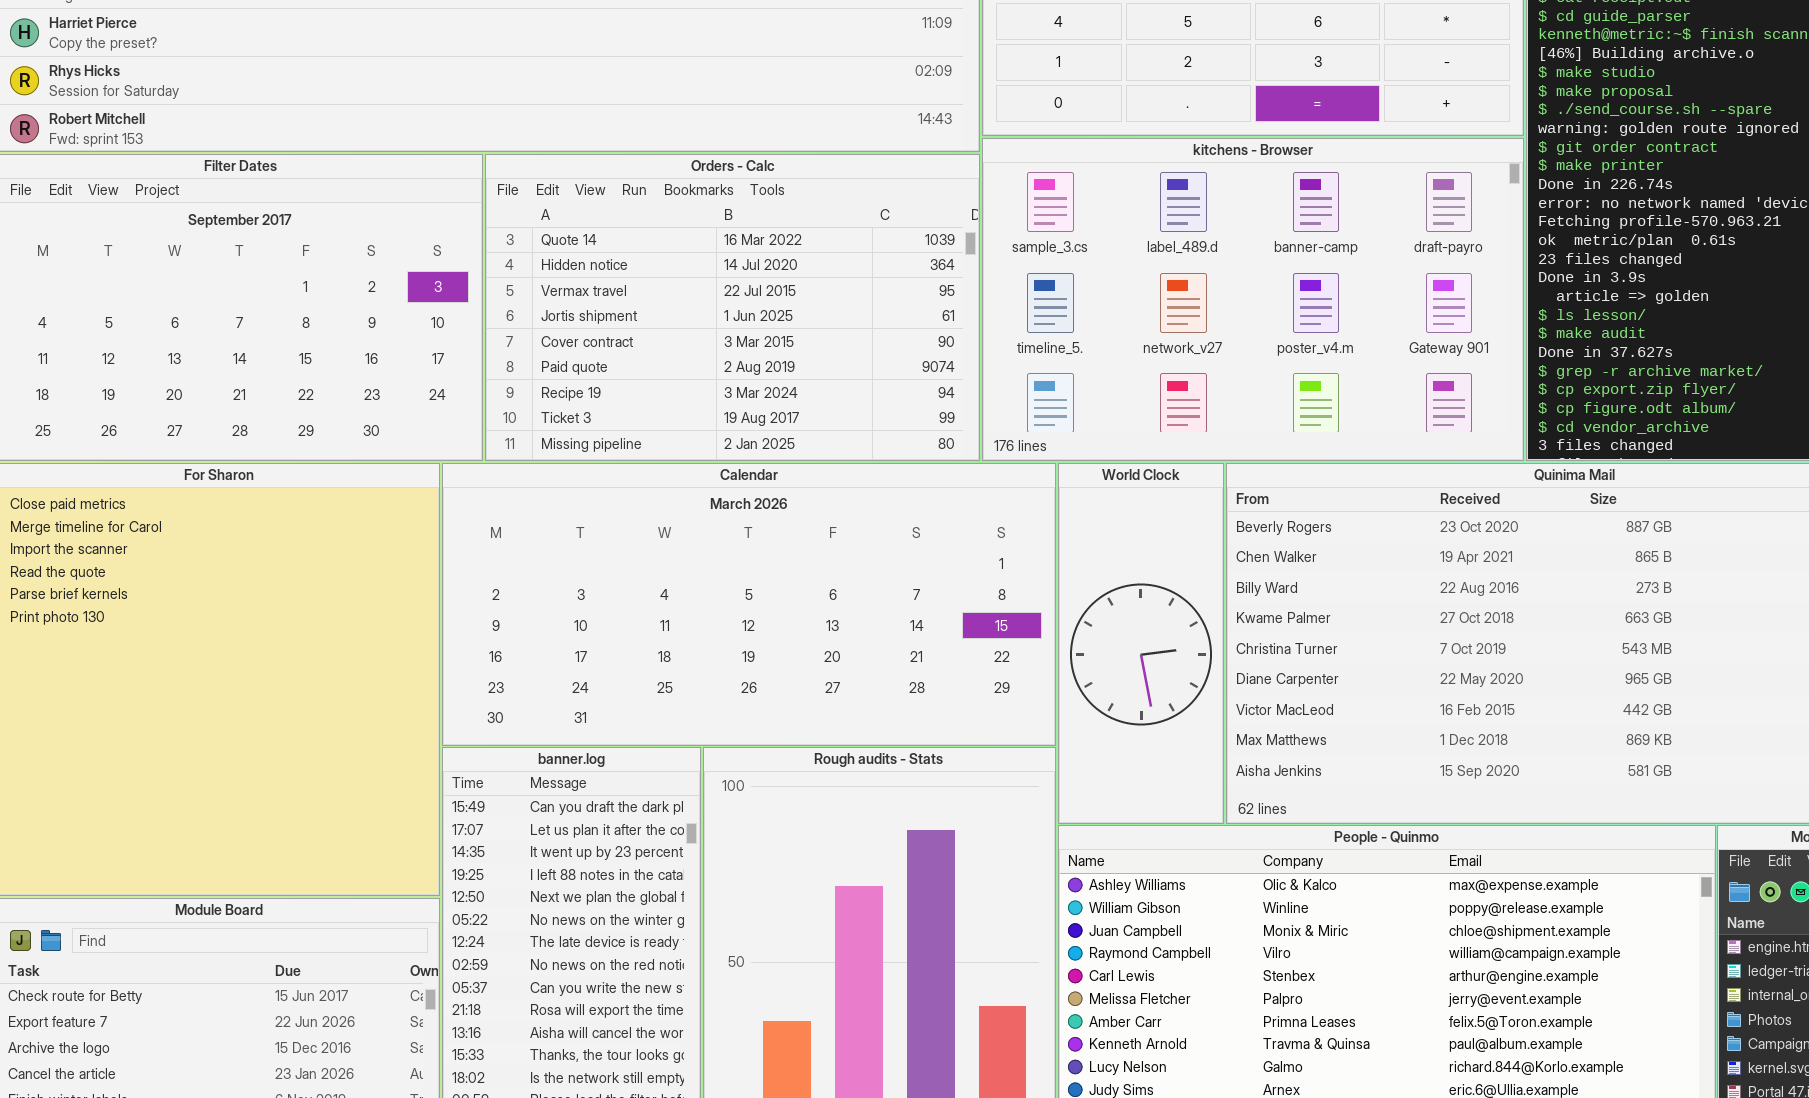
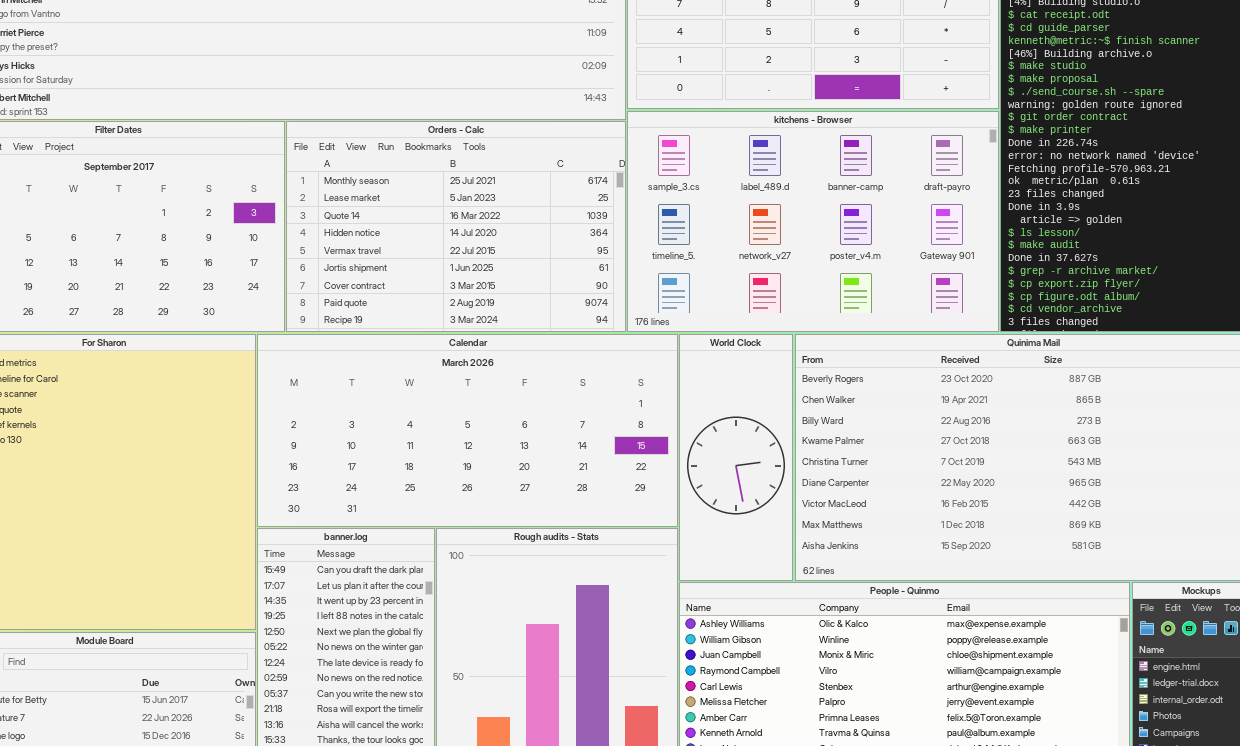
Orders - Calc: [485,154,980,461] -> [286,121,626,332], scrolled up 2 rows

